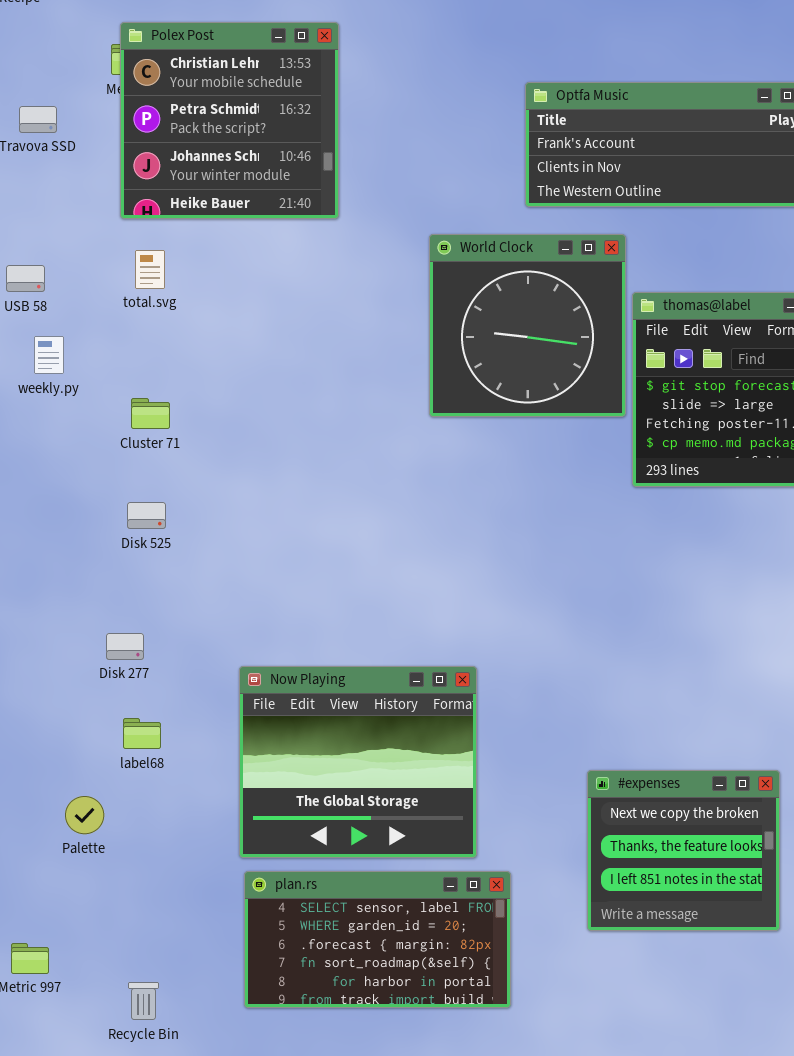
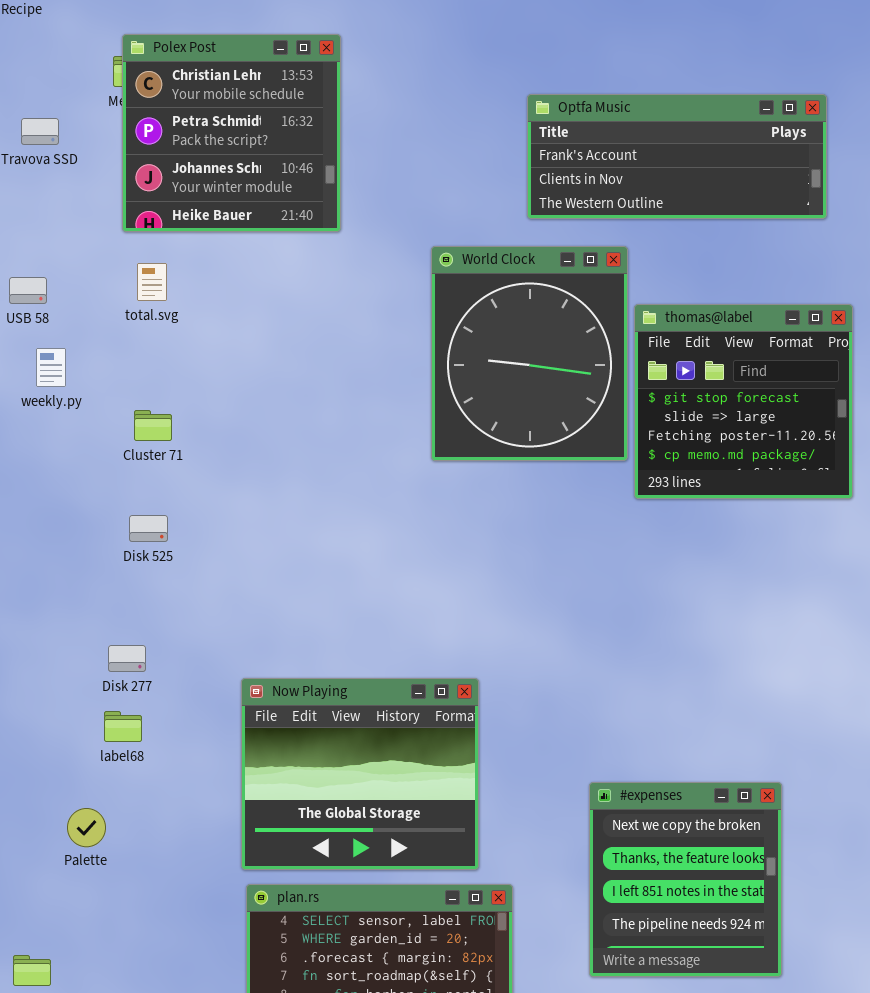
World Clock: [429,234,626,417] -> [431,246,628,461], resized
label68: [123,718,161,749] -> [104,711,142,742], moved
#expenses: [587,770,780,931] -> [589,782,782,977], resized

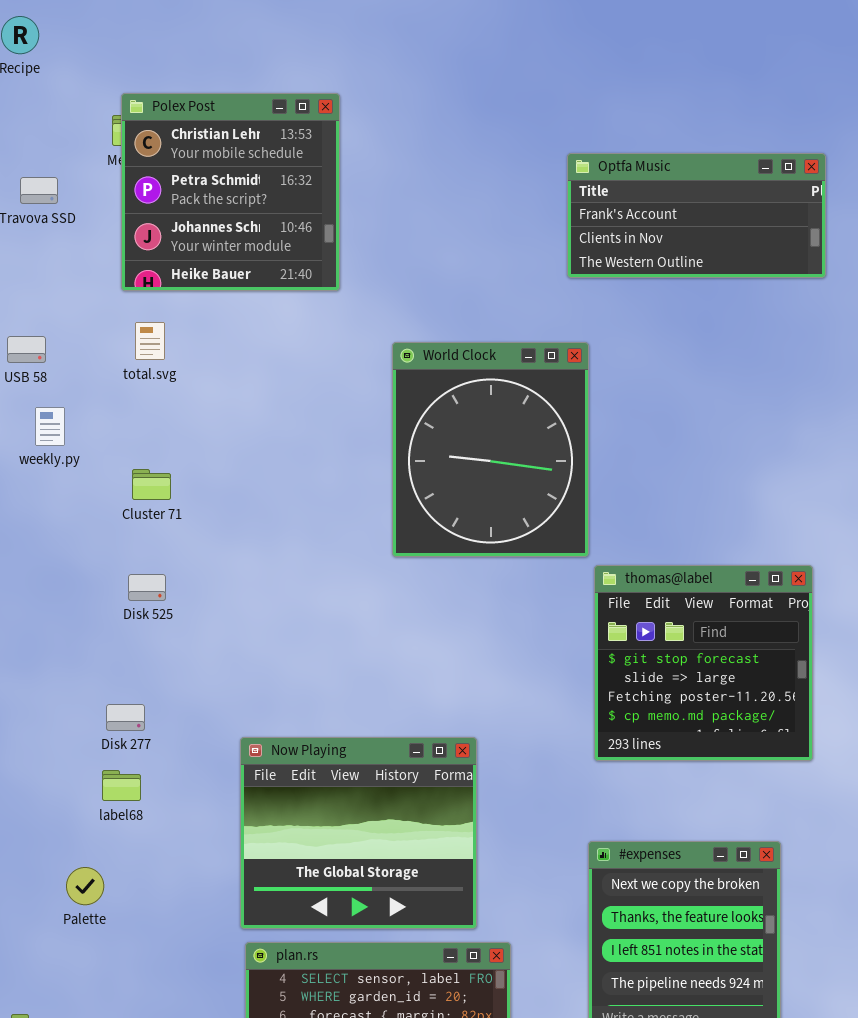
Optfa Music: [527,94,827,219] -> [567,153,826,278], resized
World Clock: [431,246,628,461] -> [392,342,589,557], moved
thomas@label: [634,304,853,499] -> [594,565,813,761], moved

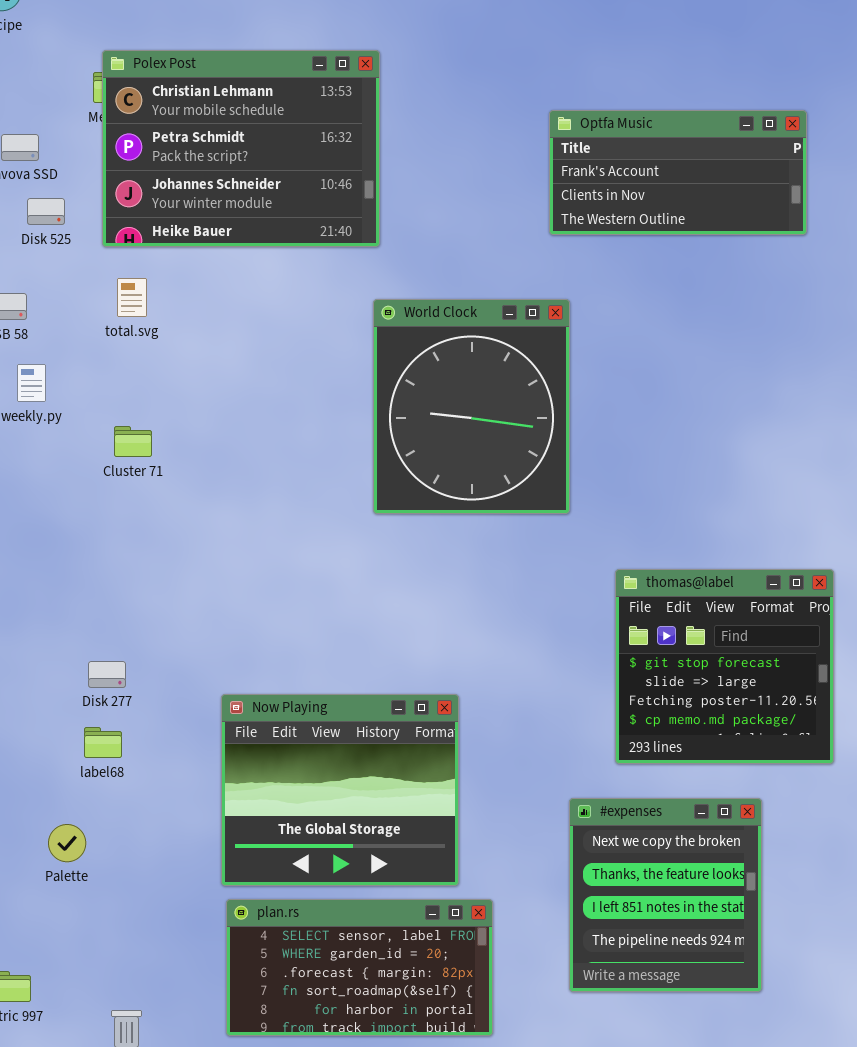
Polex Post: [121,93,340,291] -> [102,50,380,247], resized
thomas@label: [594,565,813,761] -> [615,569,834,764], moved
Disk 525: [128,574,166,601] -> [27,198,65,225], moved

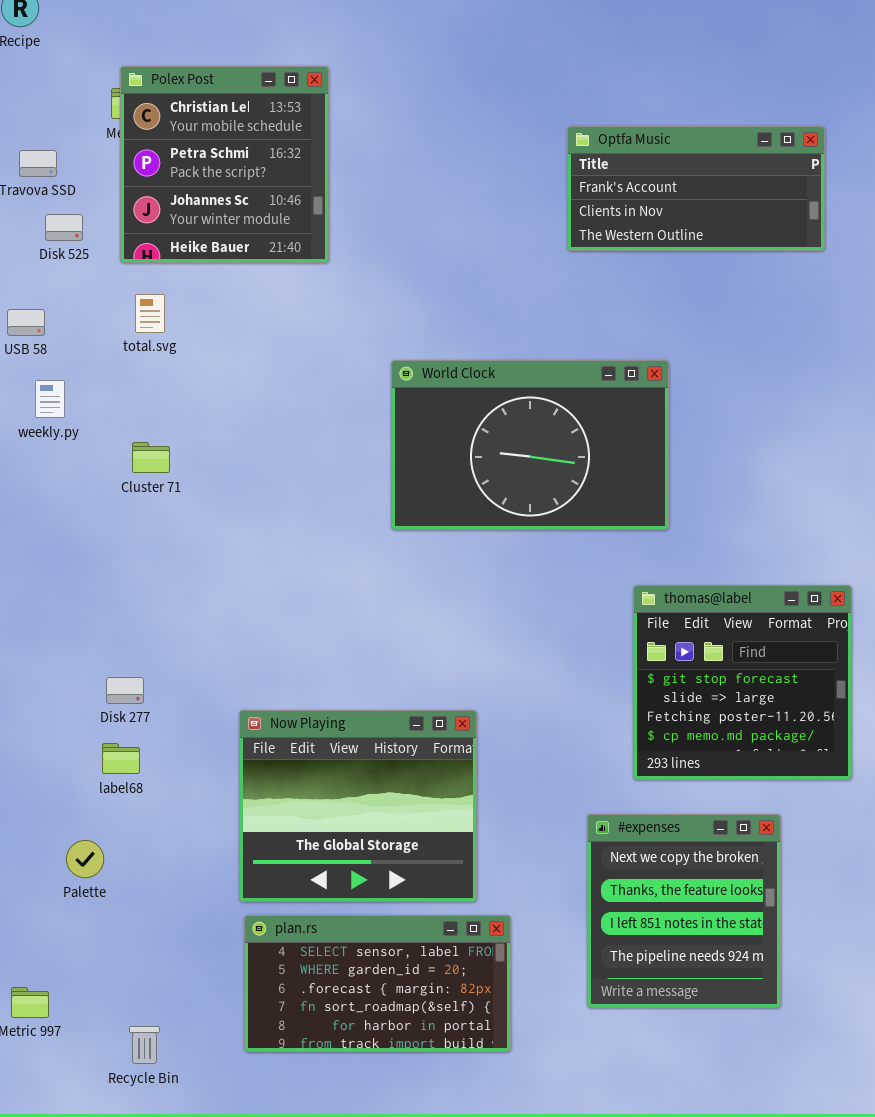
Polex Post: [102,50,380,247] -> [120,66,329,263], resized
World Clock: [373,299,570,514] -> [391,360,669,530], resized

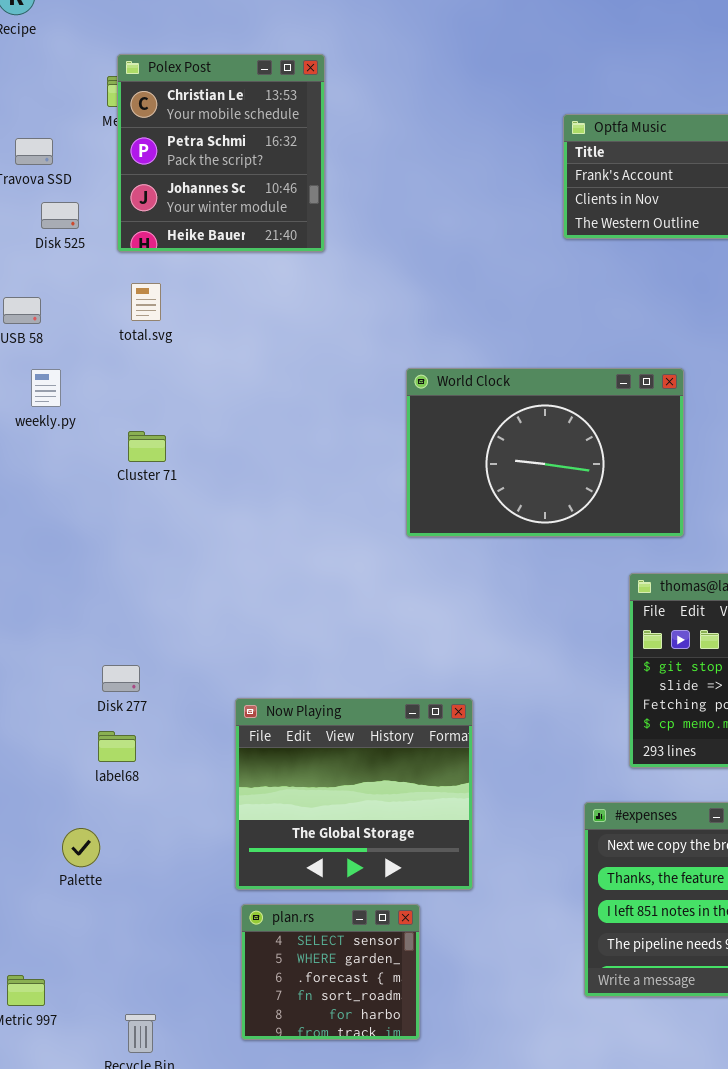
World Clock: [391,360,669,530] -> [406,368,684,537], moved
plan.rs: [244,915,511,1052] -> [241,904,420,1040], resized

